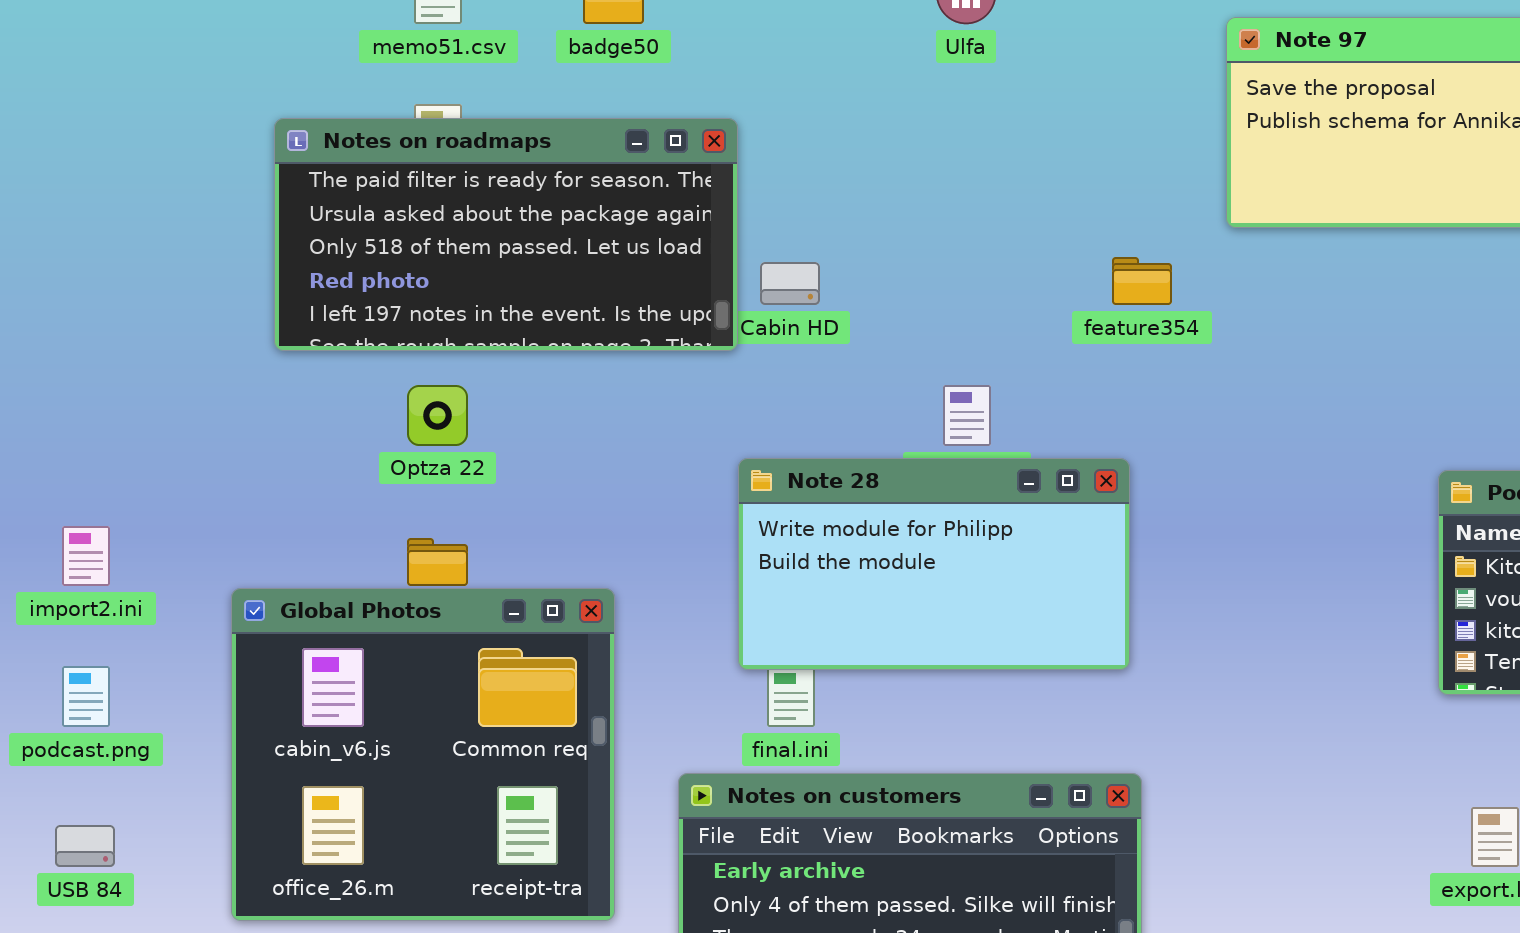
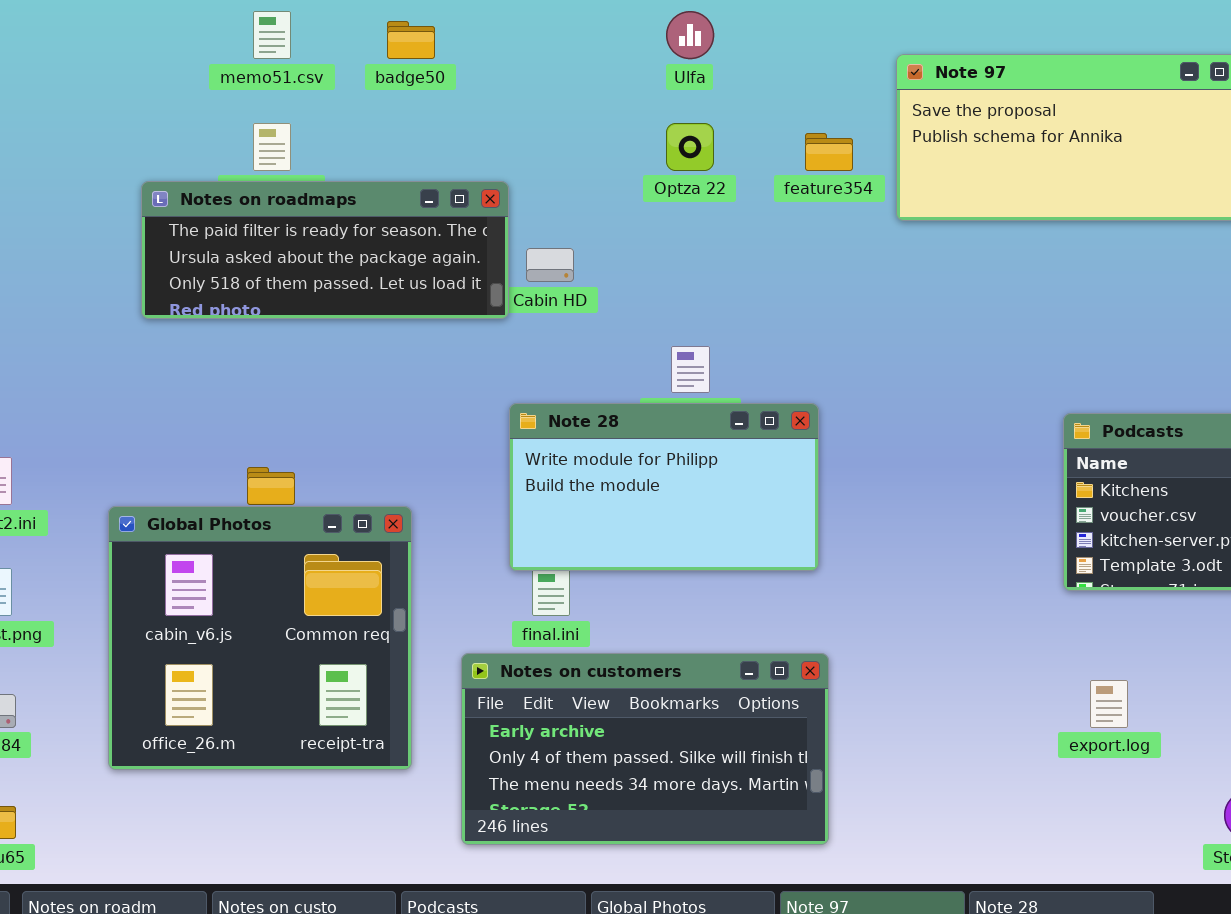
Notes on roadmaps: [274,118,738,351] -> [141,181,509,319], resized
feature354: [1112,257,1172,305] -> [805,133,853,171], moved
Optza 22: [407,385,468,446] -> [666,123,714,171], moved

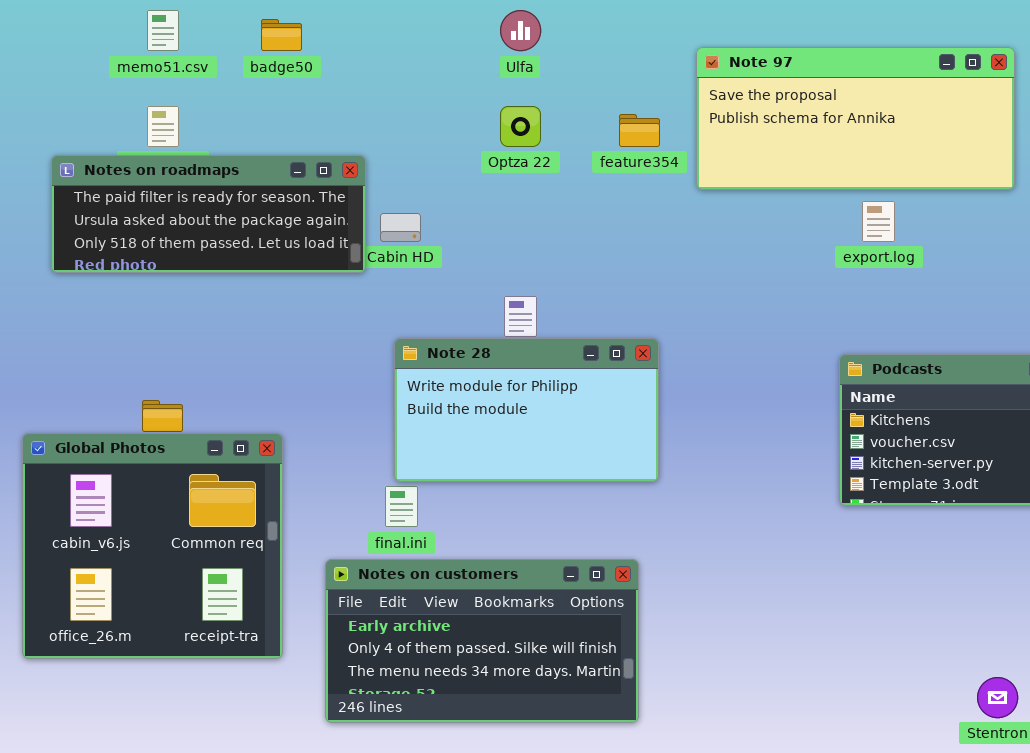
Note 28: [509,403,819,571] -> [394,338,659,482], moved
export.log: [1090,680,1128,728] -> [862,201,895,242], moved

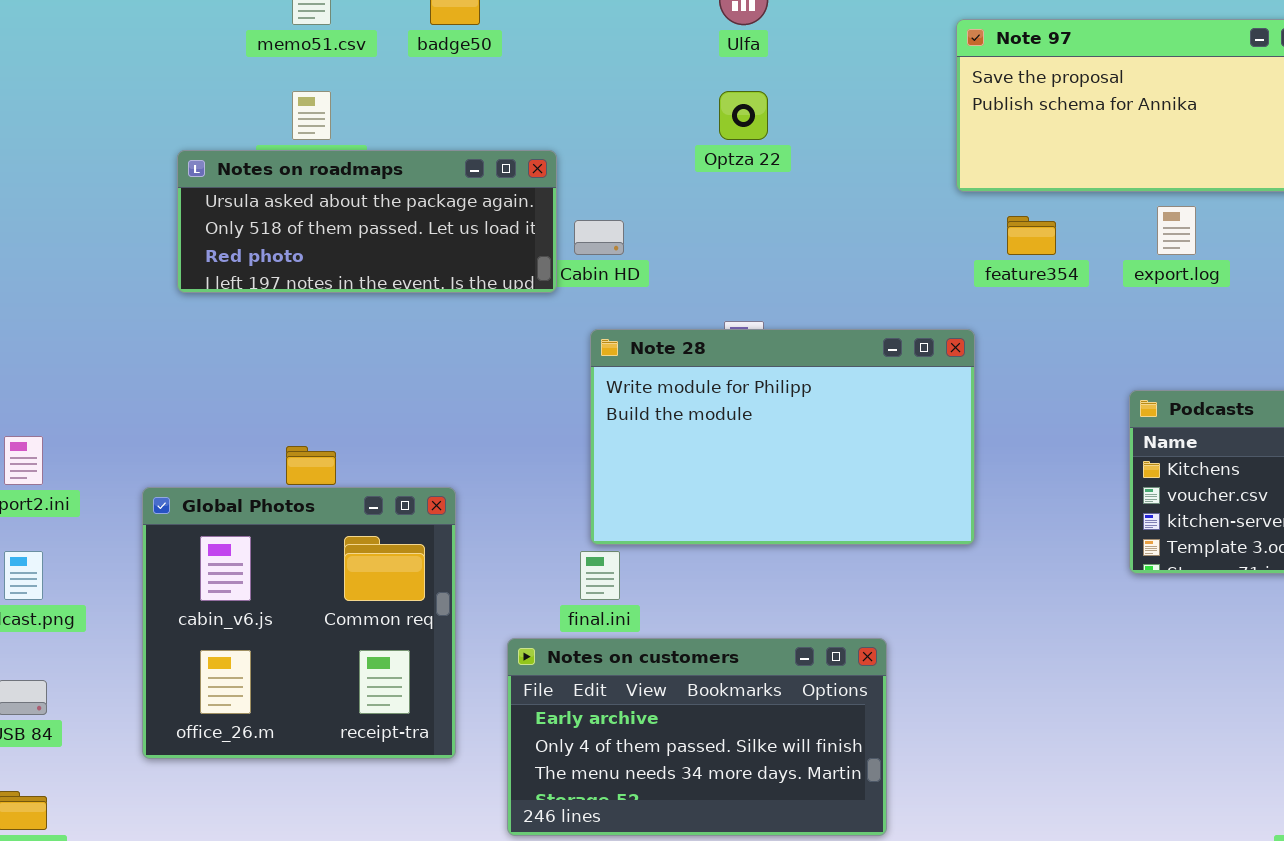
feature354: [619,114,660,147] -> [1007,216,1056,255], moved
Notes on roadmaps: [51,155,366,273] -> [177,150,557,293], scrolled down 1 row
Note 28: [394,338,659,482] -> [590,329,975,545], resized

